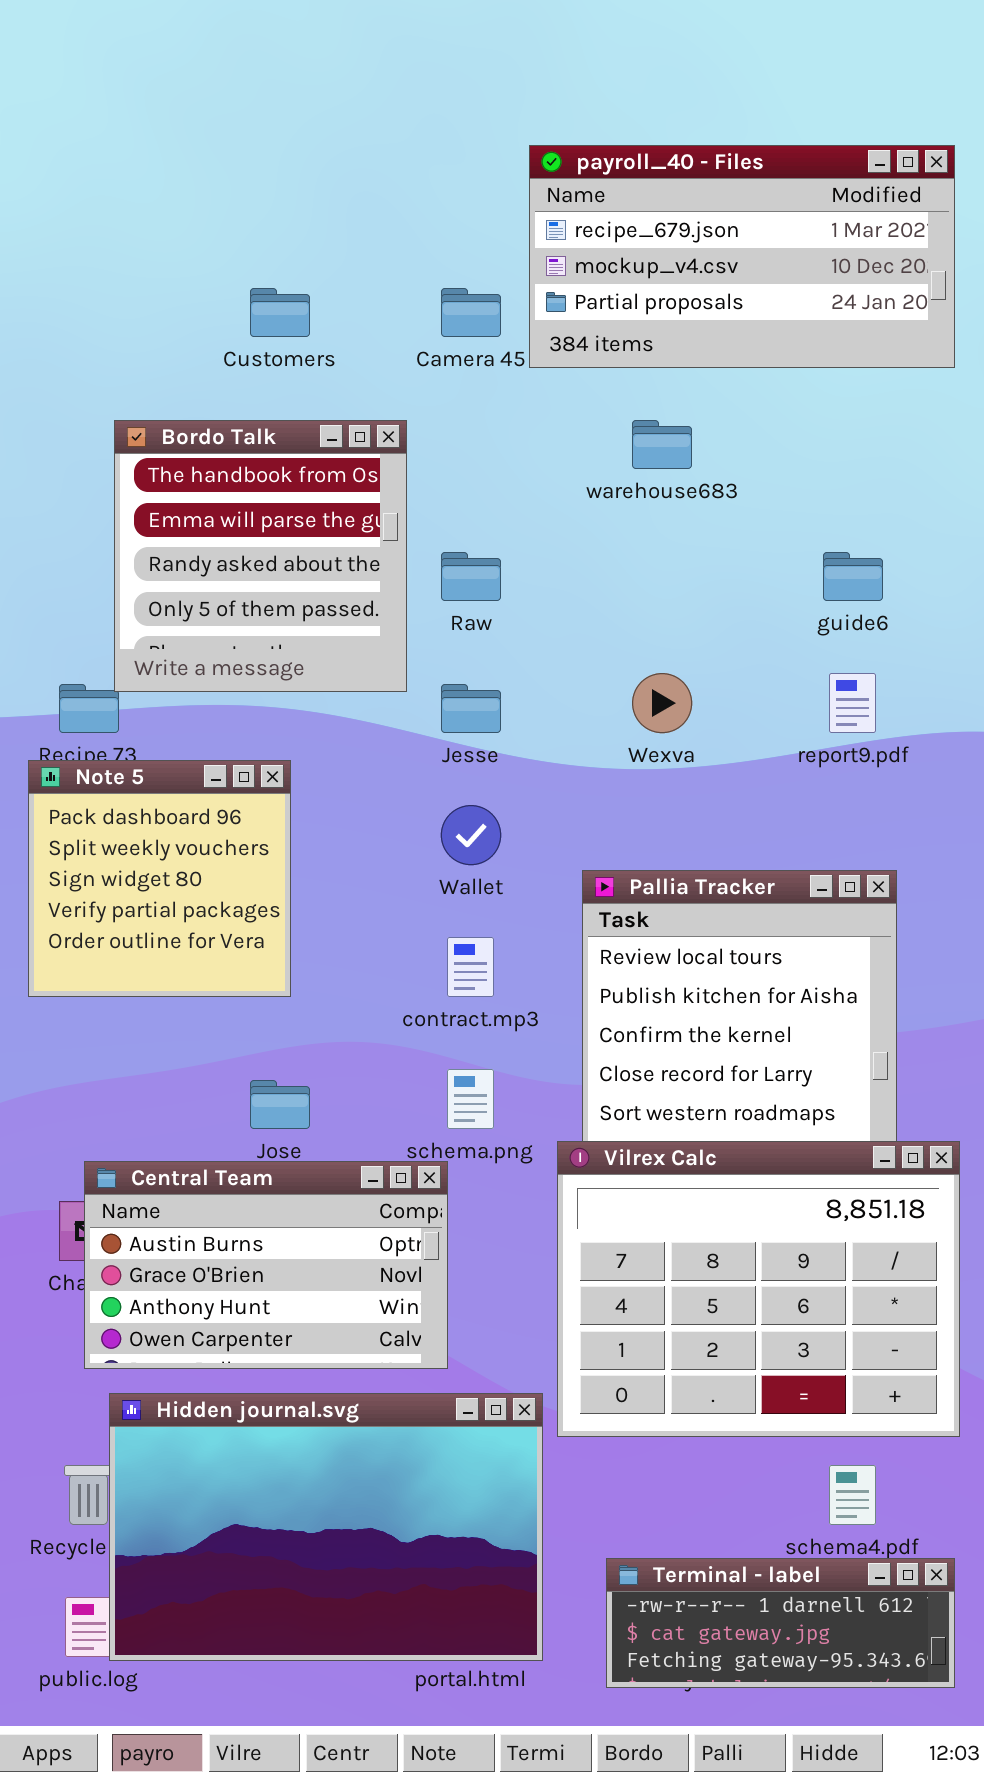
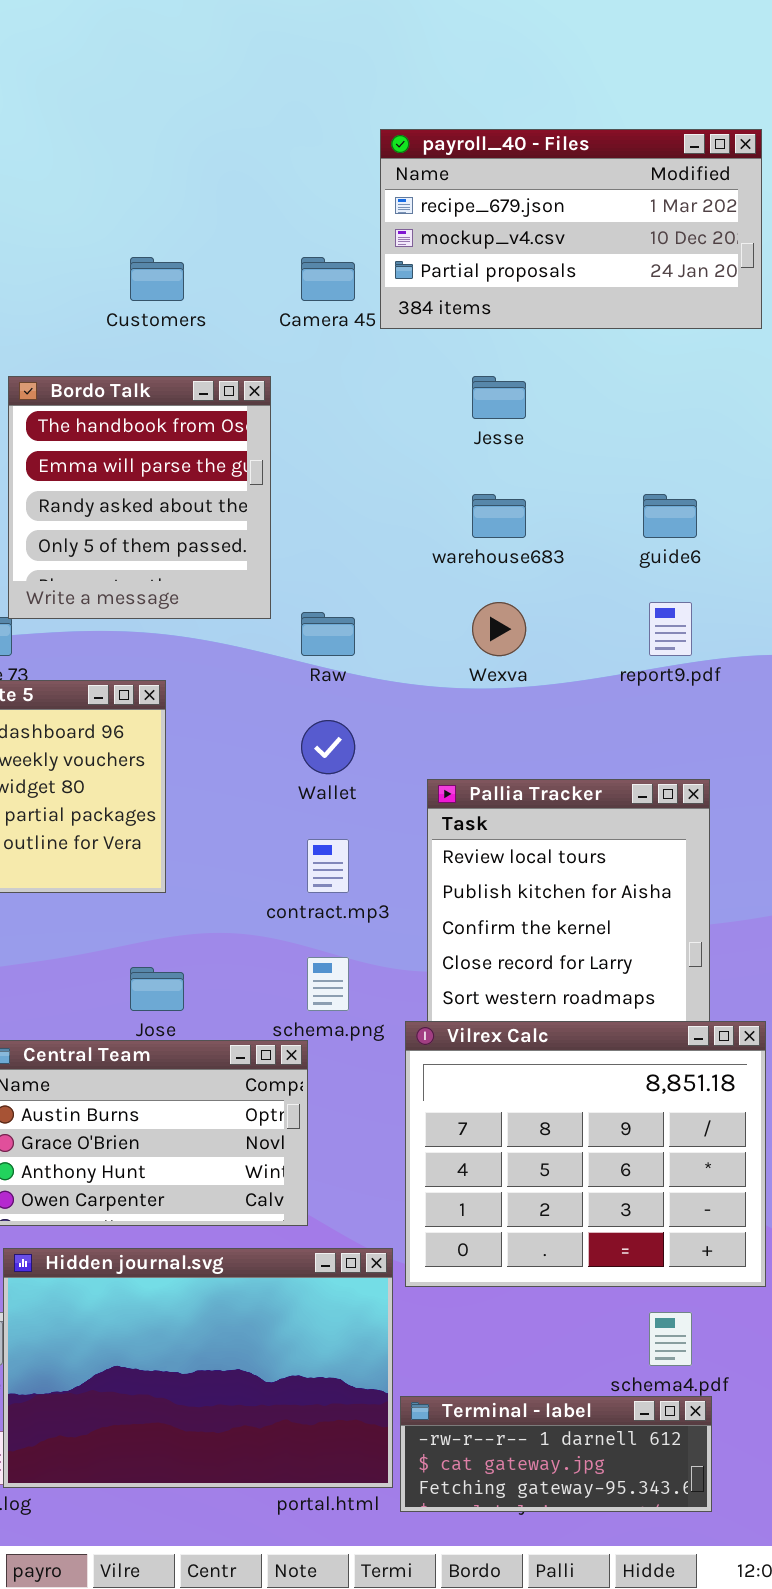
warehouse683: [632,420,692,469] -> [472,494,526,538], moved
Raw: [441,552,501,601] -> [301,612,355,656], moved
Jesse: [441,684,501,733] -> [472,376,526,419], moved
Terminal - label: [606,1558,955,1688] -> [400,1396,712,1512], moved

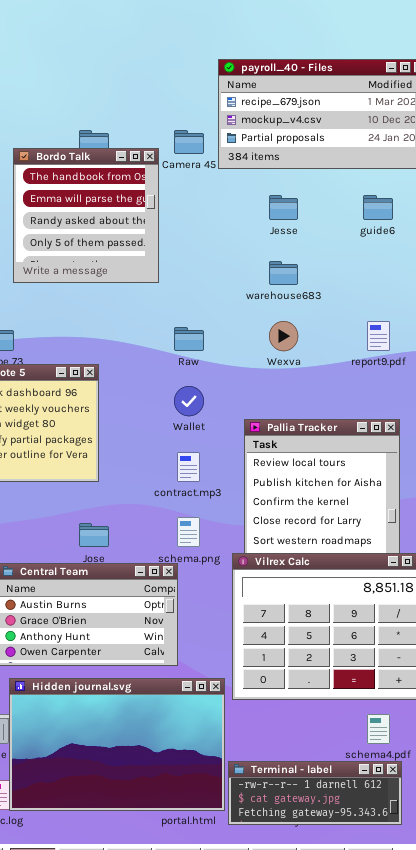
Bordo Talk: [8,376,271,619] -> [13,148,159,283], moved
guide6: [643,494,697,538] -> [363,195,393,220], moved

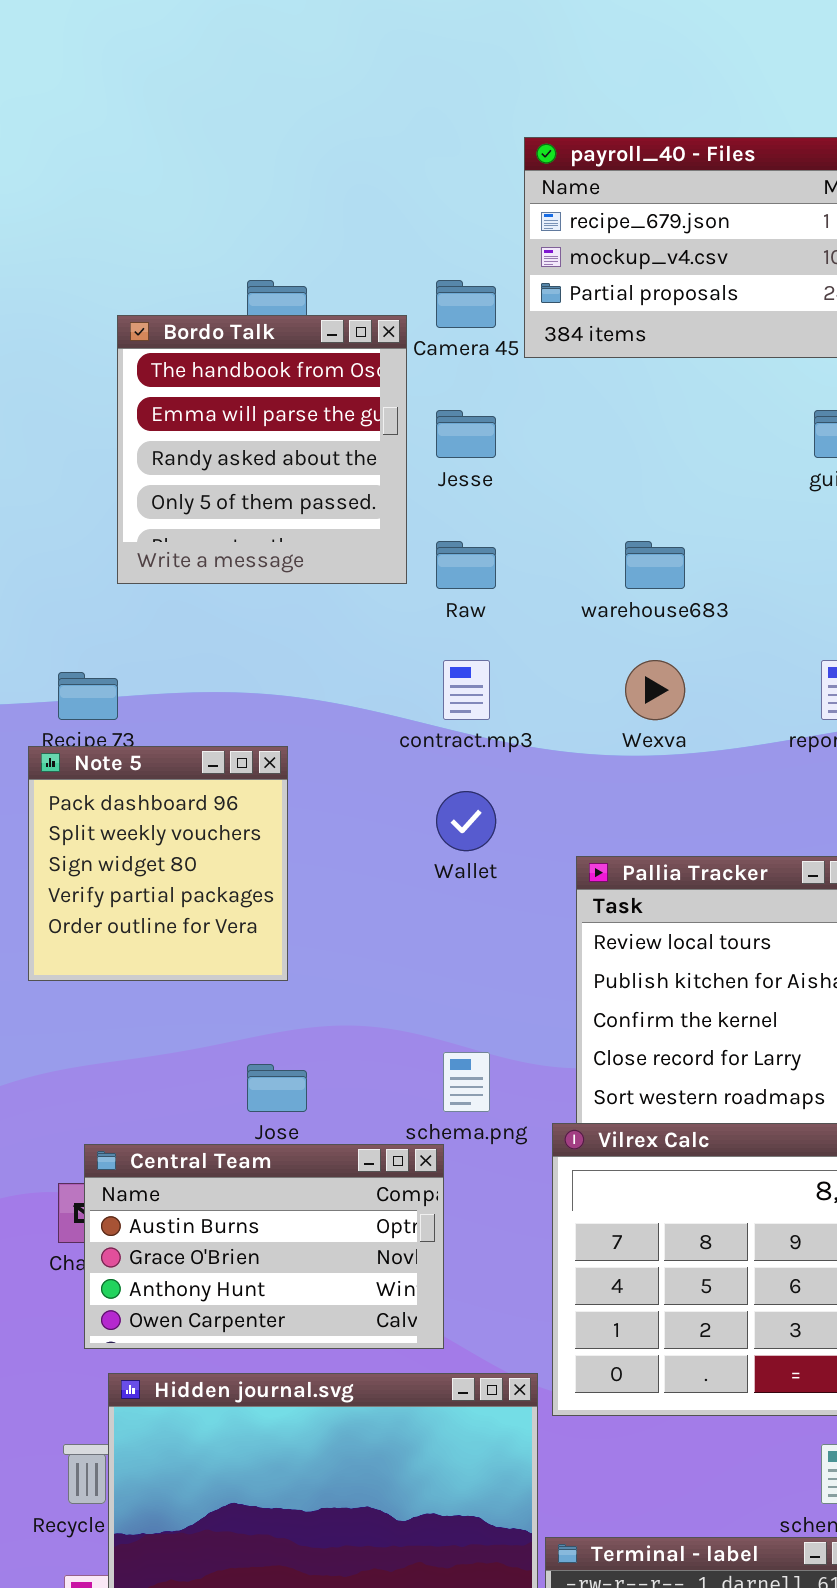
Jesse: [269,195,298,220] -> [436,410,496,458], moved
Raw: [174,327,204,351] -> [436,541,496,589], moved
contract.mp3: [177,452,200,482] -> [443,660,490,720], moved

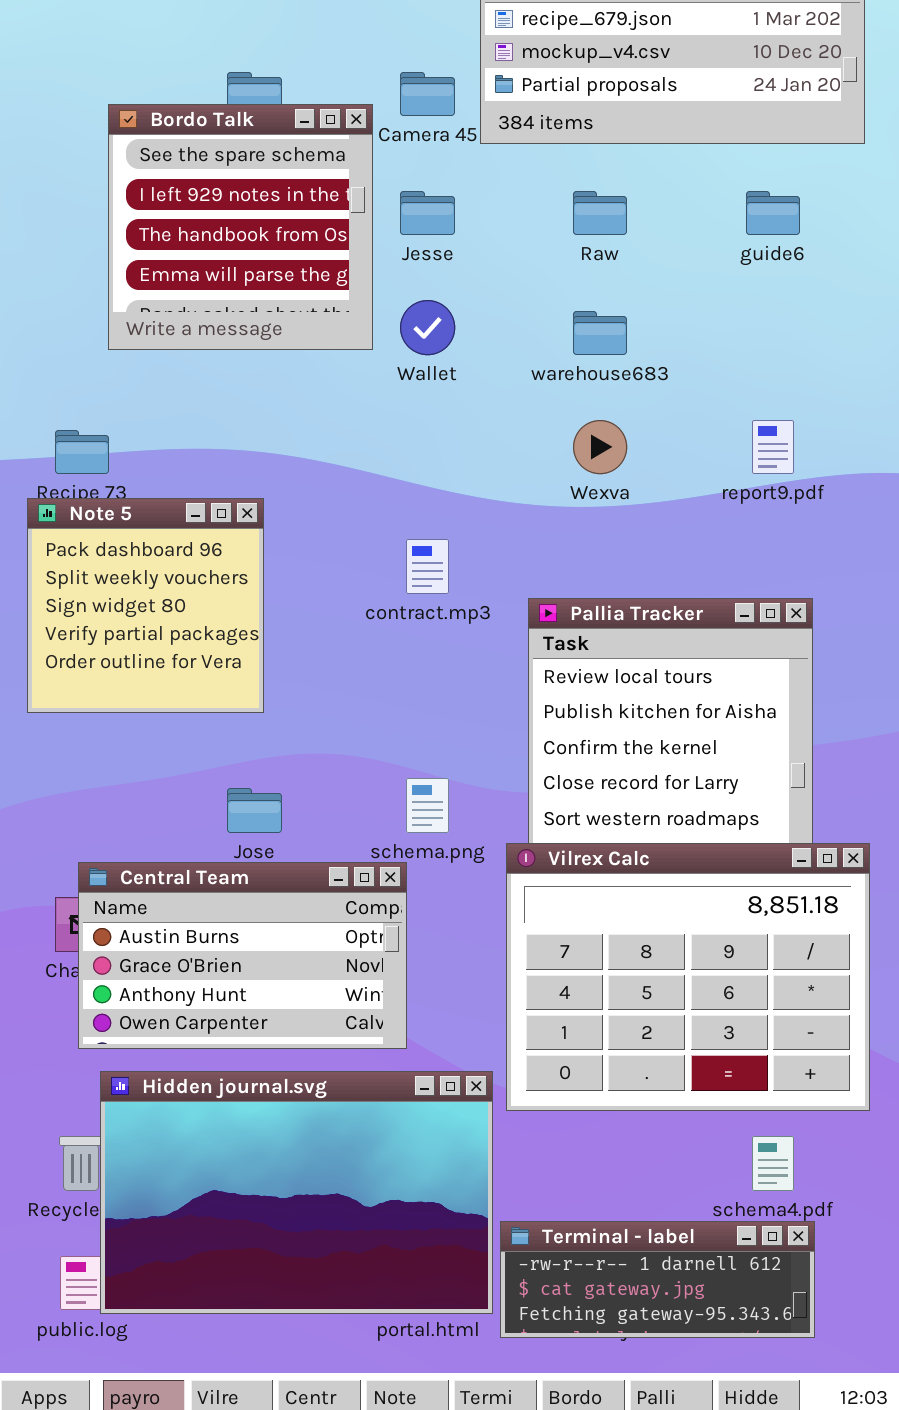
Bordo Talk: [117,315,407,584] -> [108,104,373,350], scrolled up 2 rows
Raw: [436,541,496,589] -> [573,191,627,235], moved
contract.mp3: [443,660,490,720] -> [406,539,449,594], moved
Wallet: [436,791,496,851] -> [400,300,455,355], moved

